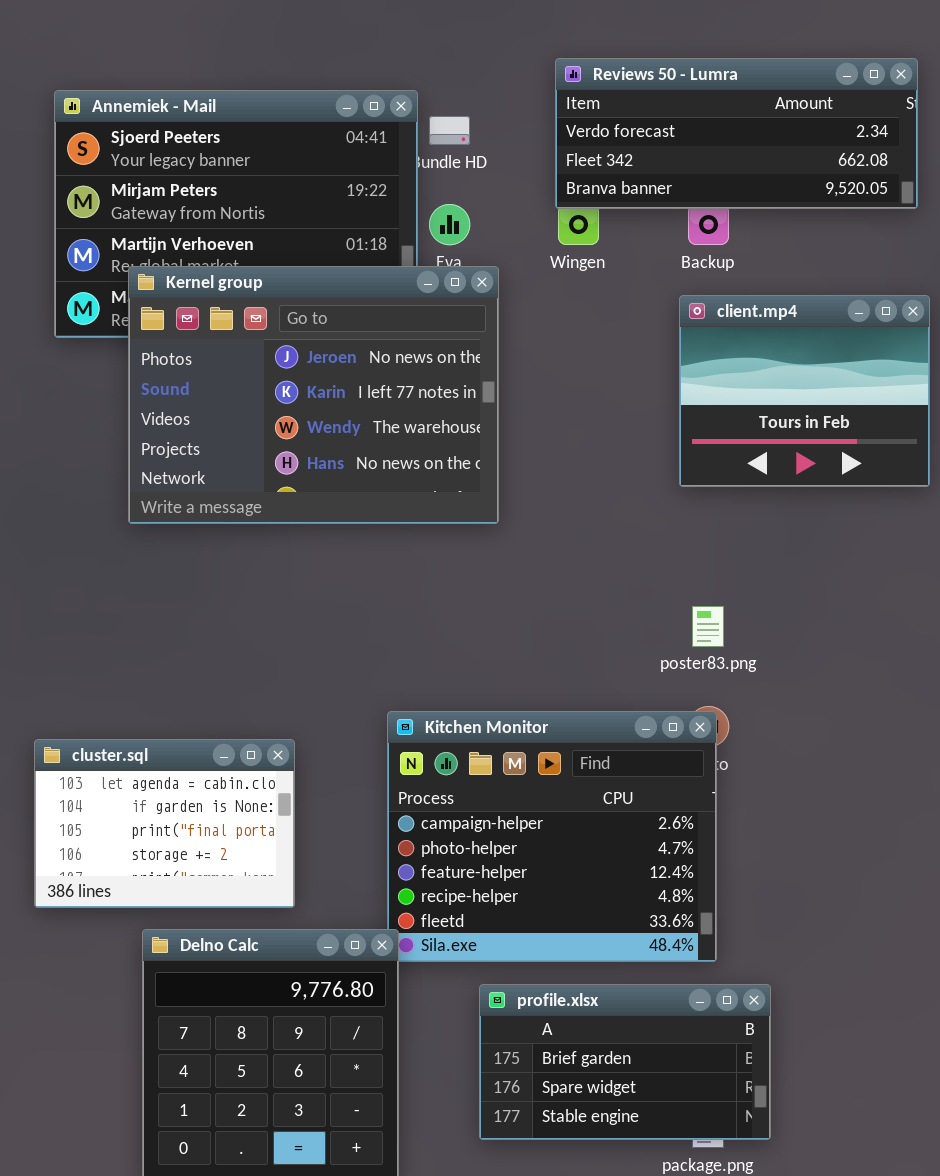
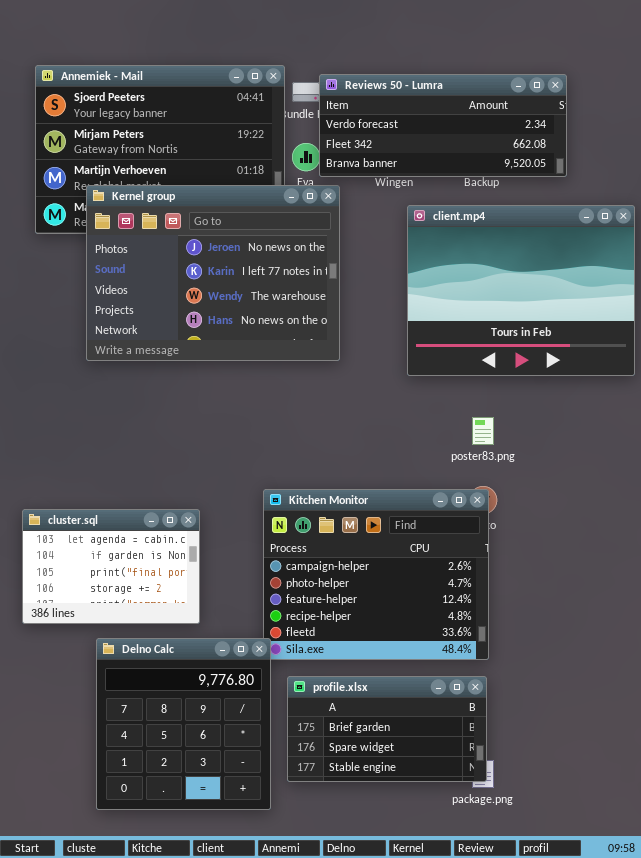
Reviews 50 - Lumra: [555,58,918,209] -> [319,74,567,177], moved
client.mp4: [679,295,930,487] -> [407,205,635,376], resized
profile.xlsx: [479,984,771,1140] -> [287,676,487,782], moved

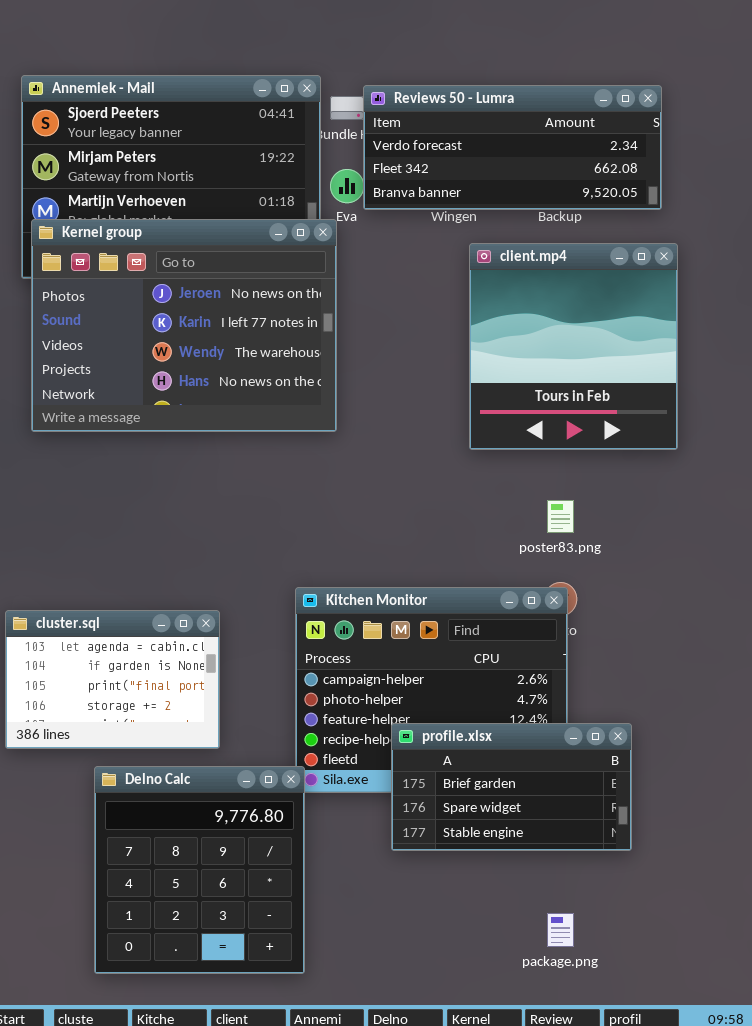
Kernel group: [86,185,340,361] -> [31,219,337,432], moved
client.mp4: [407,205,635,376] -> [469,243,678,450], resized
profile.xlsx: [287,676,487,782] -> [391,723,632,851], moved

